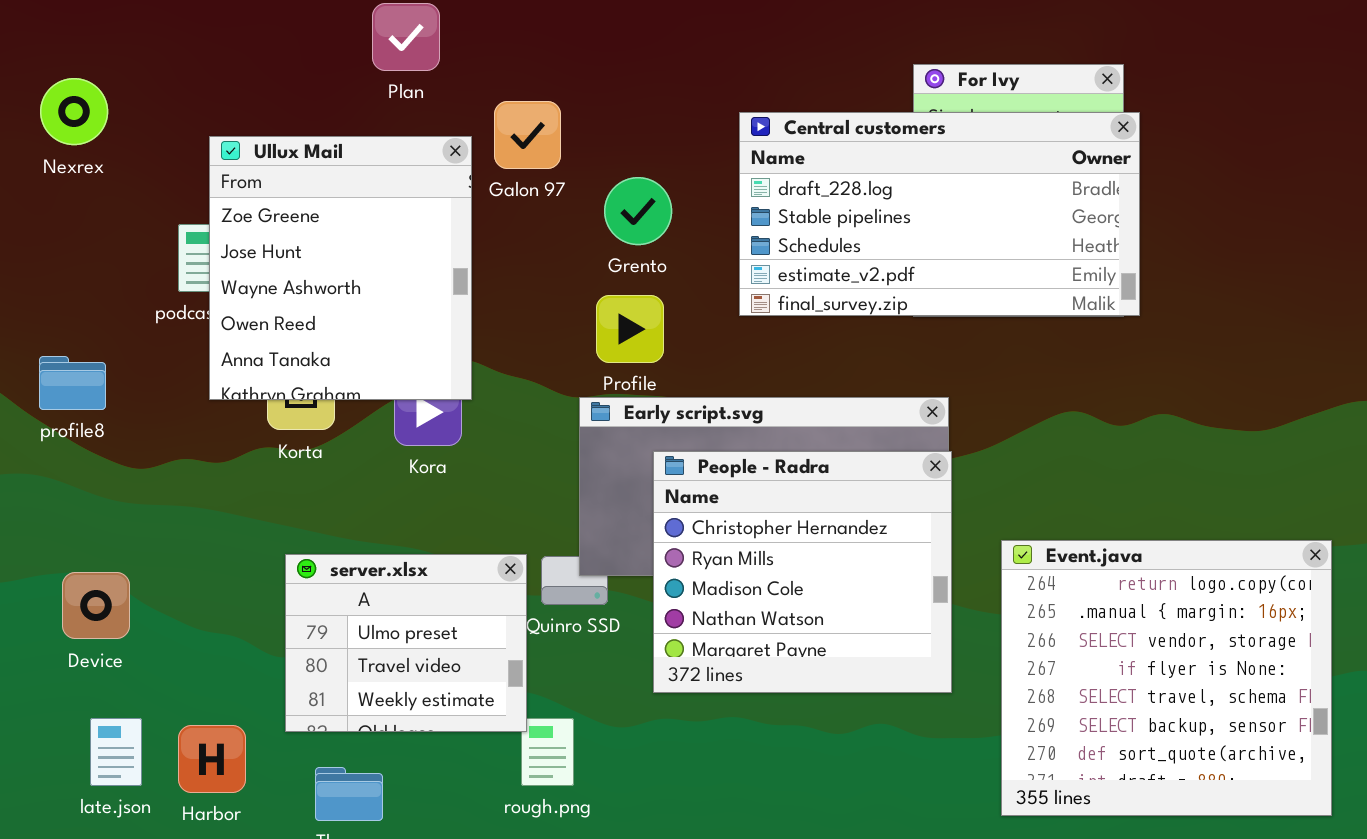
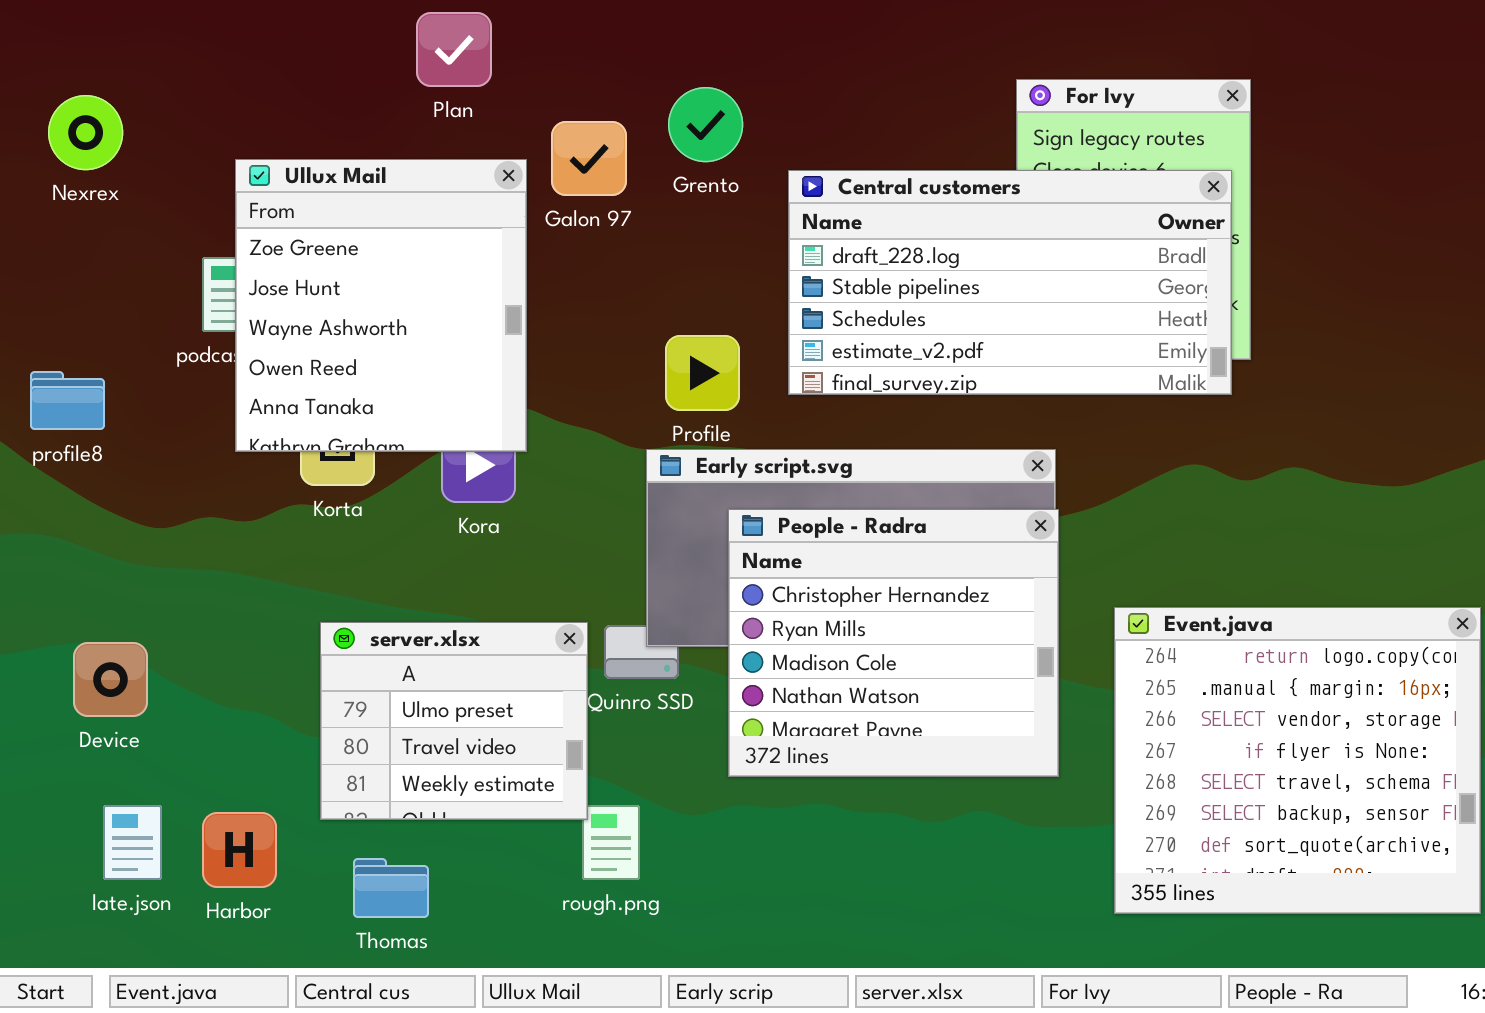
Central customers: [739,112,1140,316] -> [788,170,1232,395], moved
Grento: [604,177,672,245] -> [668,87,743,162], moved
profile8: [39,356,106,410] -> [30,371,105,430], moved

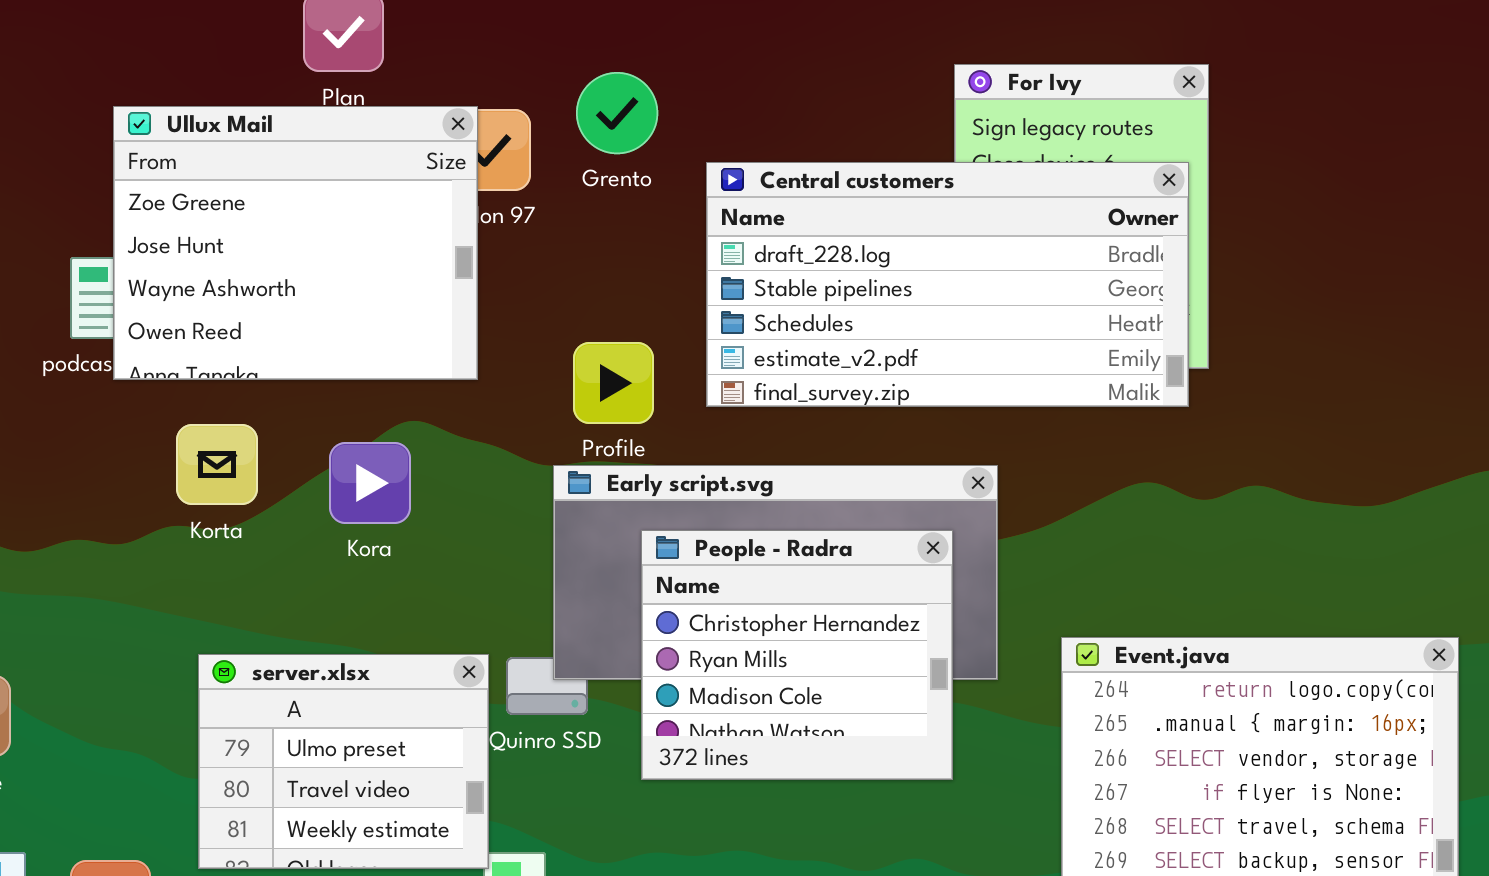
Ullux Mail: [235,159,527,452] -> [113,106,478,380], moved, resized
People - Radra: [728,509,1059,777] -> [641,530,953,780], resized

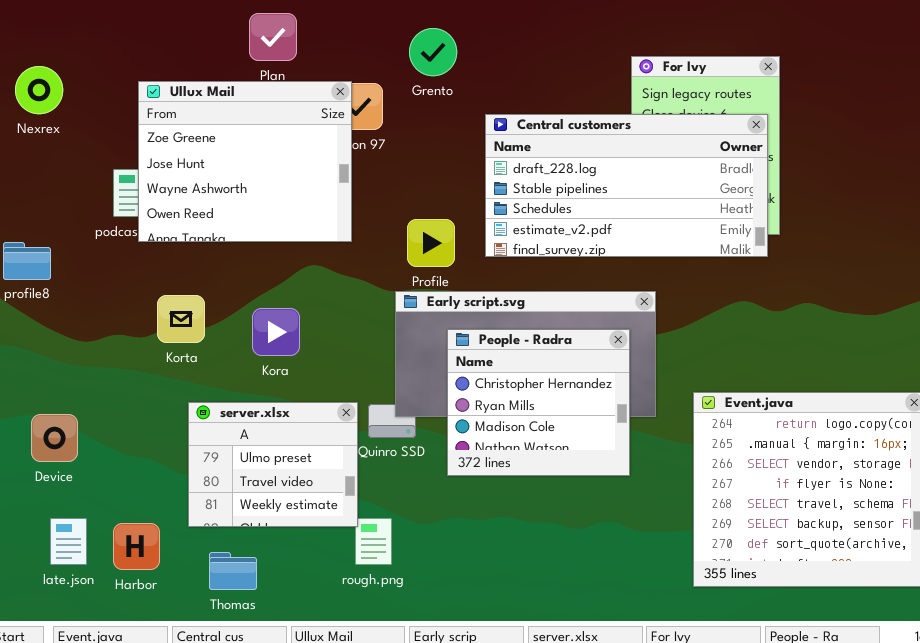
Grento: [576,72,658,154] -> [409,28,457,76], moved
Korta: [176,424,258,505] -> [157,295,205,343], moved
Kora: [329,442,411,524] -> [252,308,300,356], moved

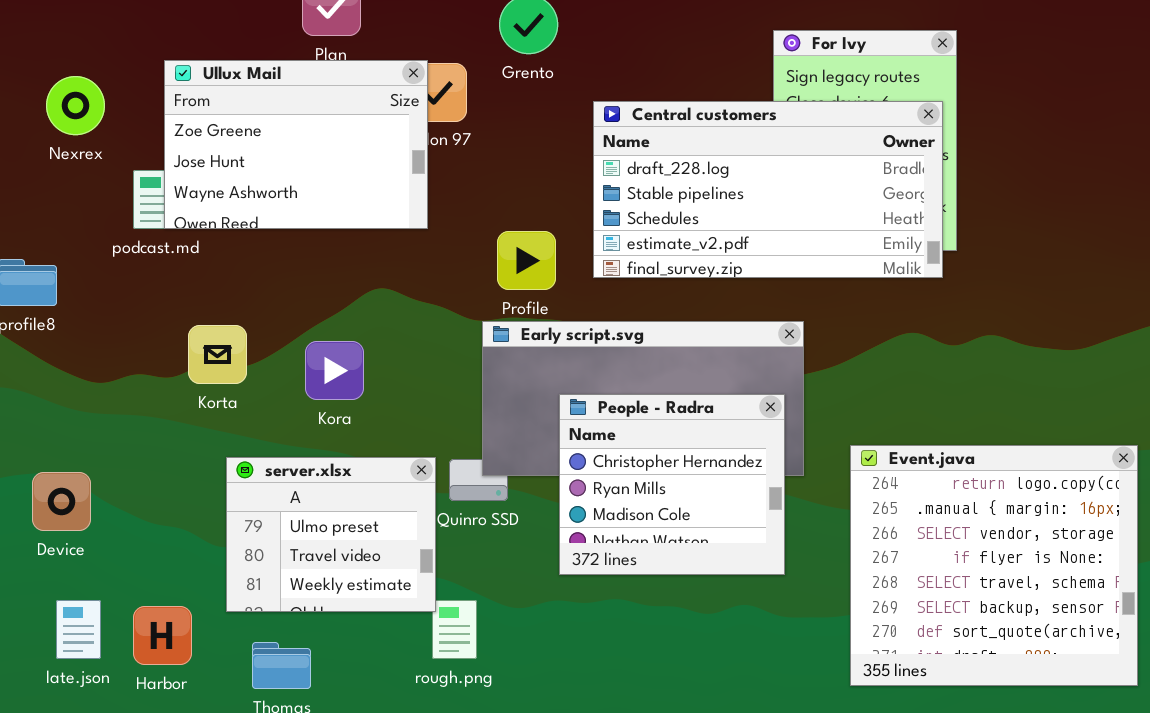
Nexrex: [15,66,63,114] -> [46,76,105,135], moved
Ullux Mail: [138,81,352,242] -> [164,60,428,229], resized
People - Radra: [447,329,630,476] -> [559,394,785,575], moved

